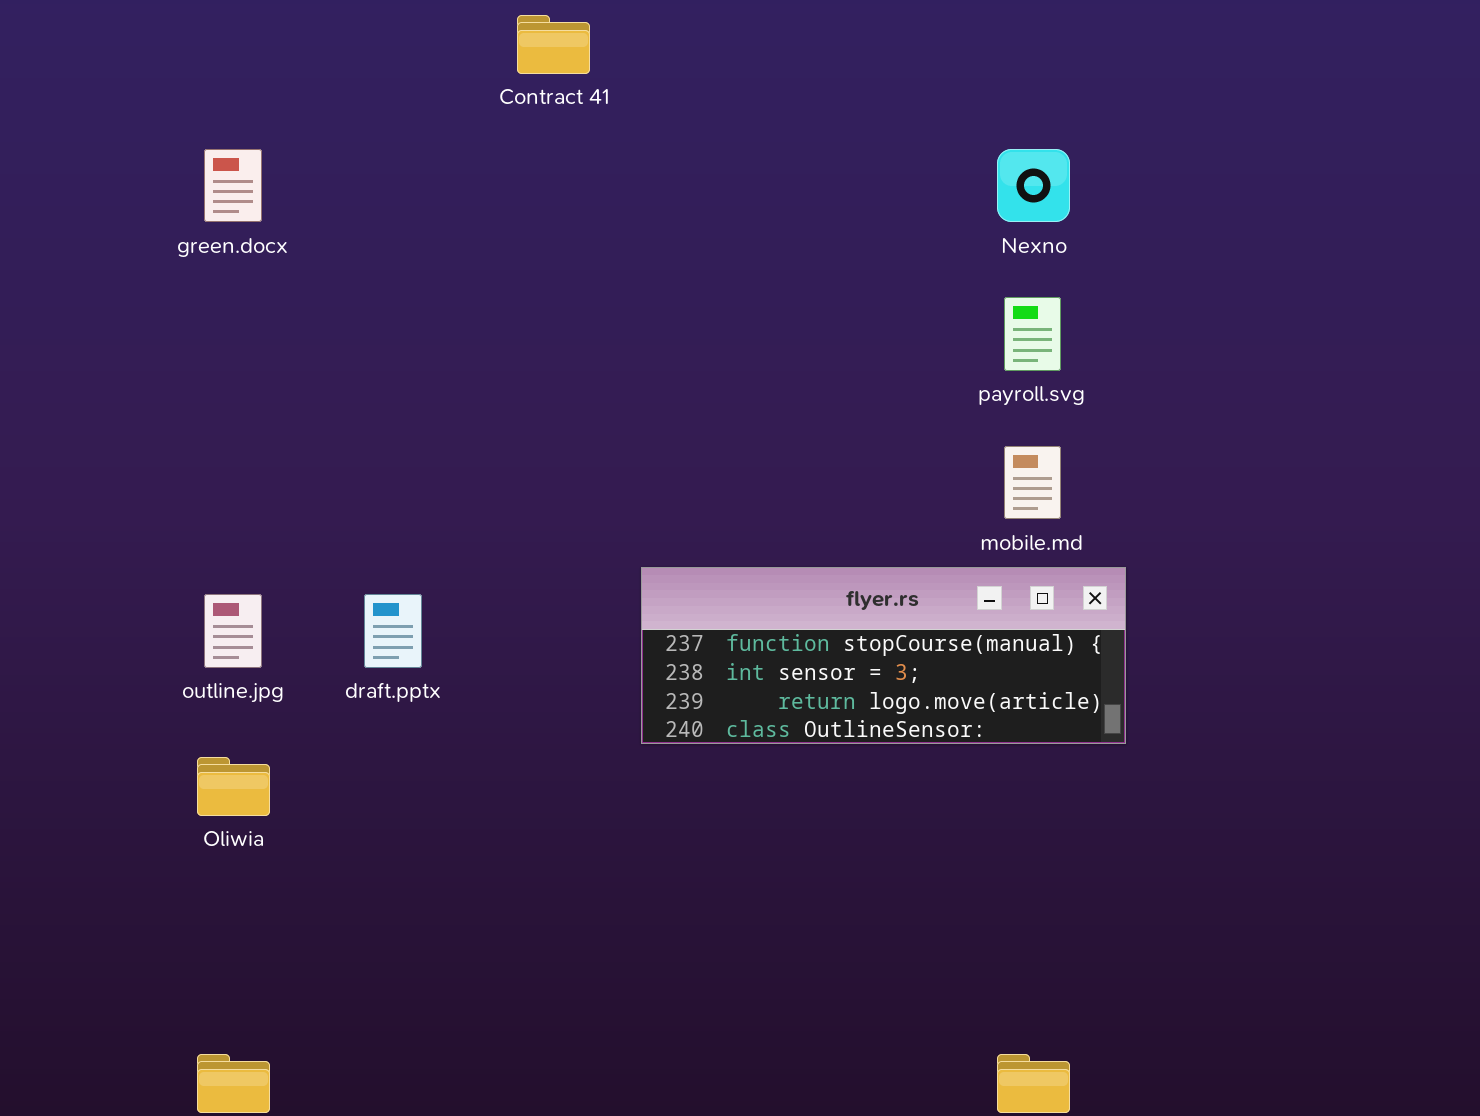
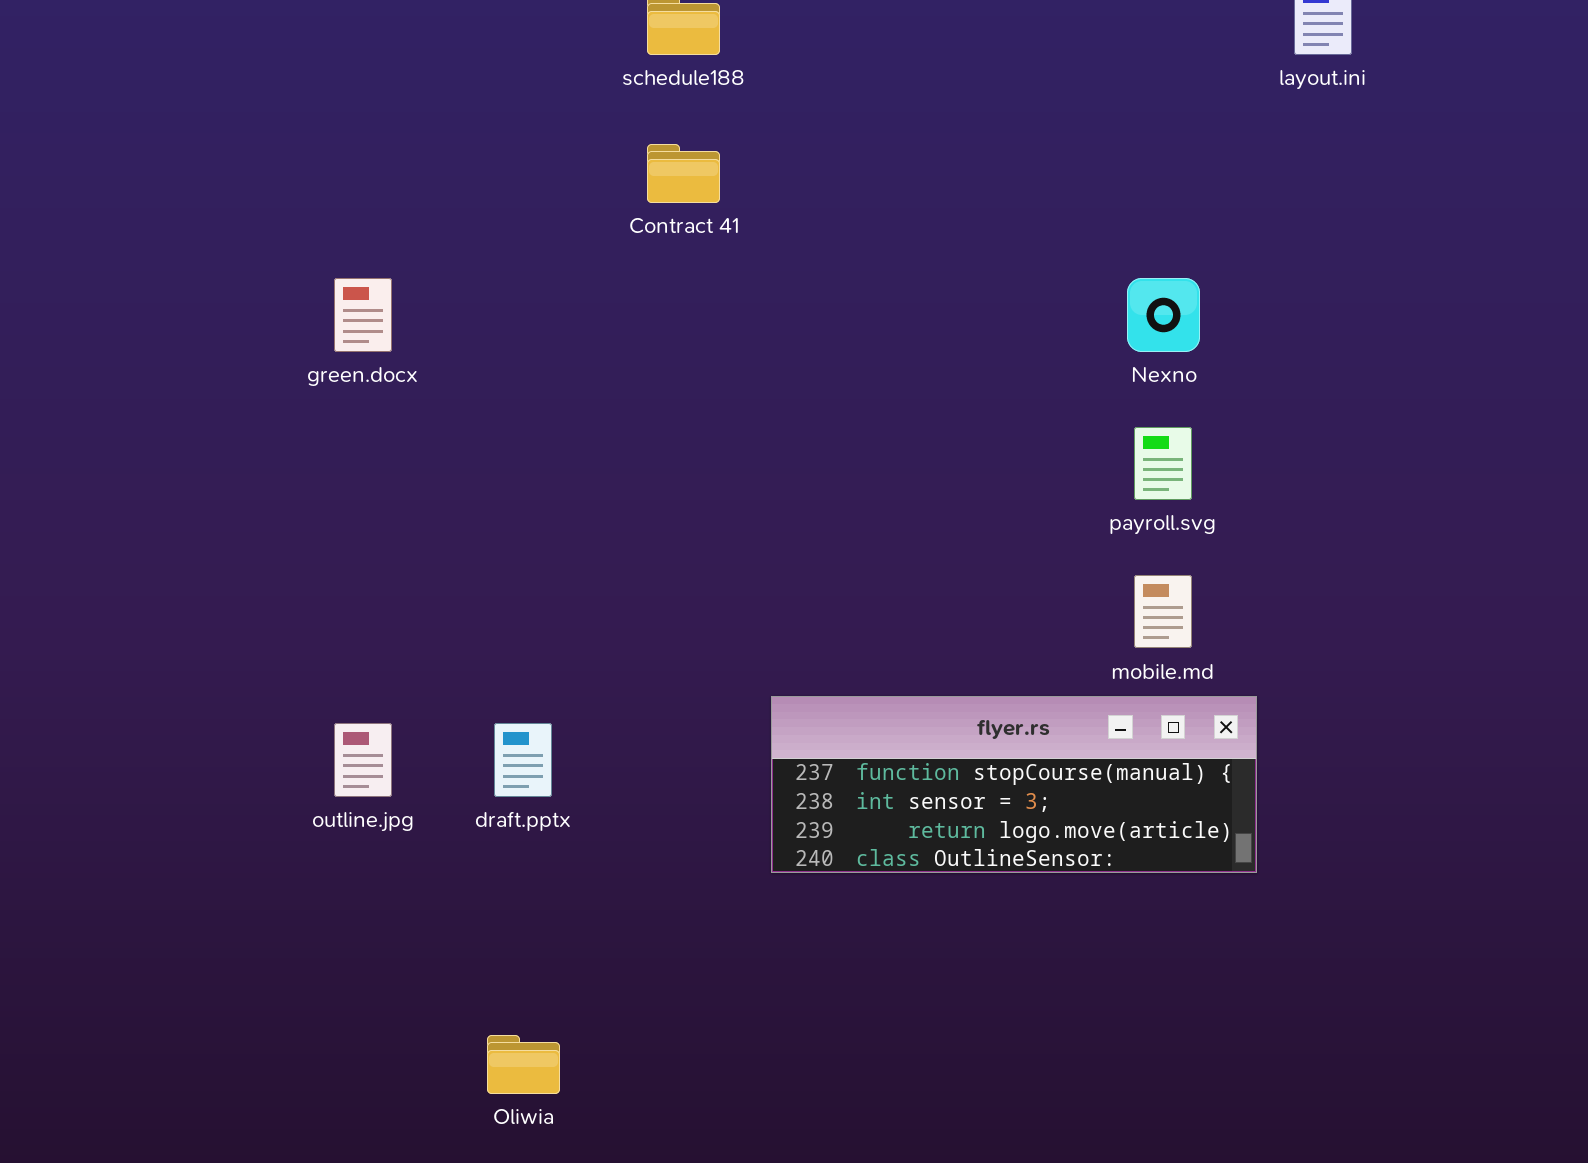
Oliwia: [197,757,270,816] -> [487,1035,560,1094], moved

